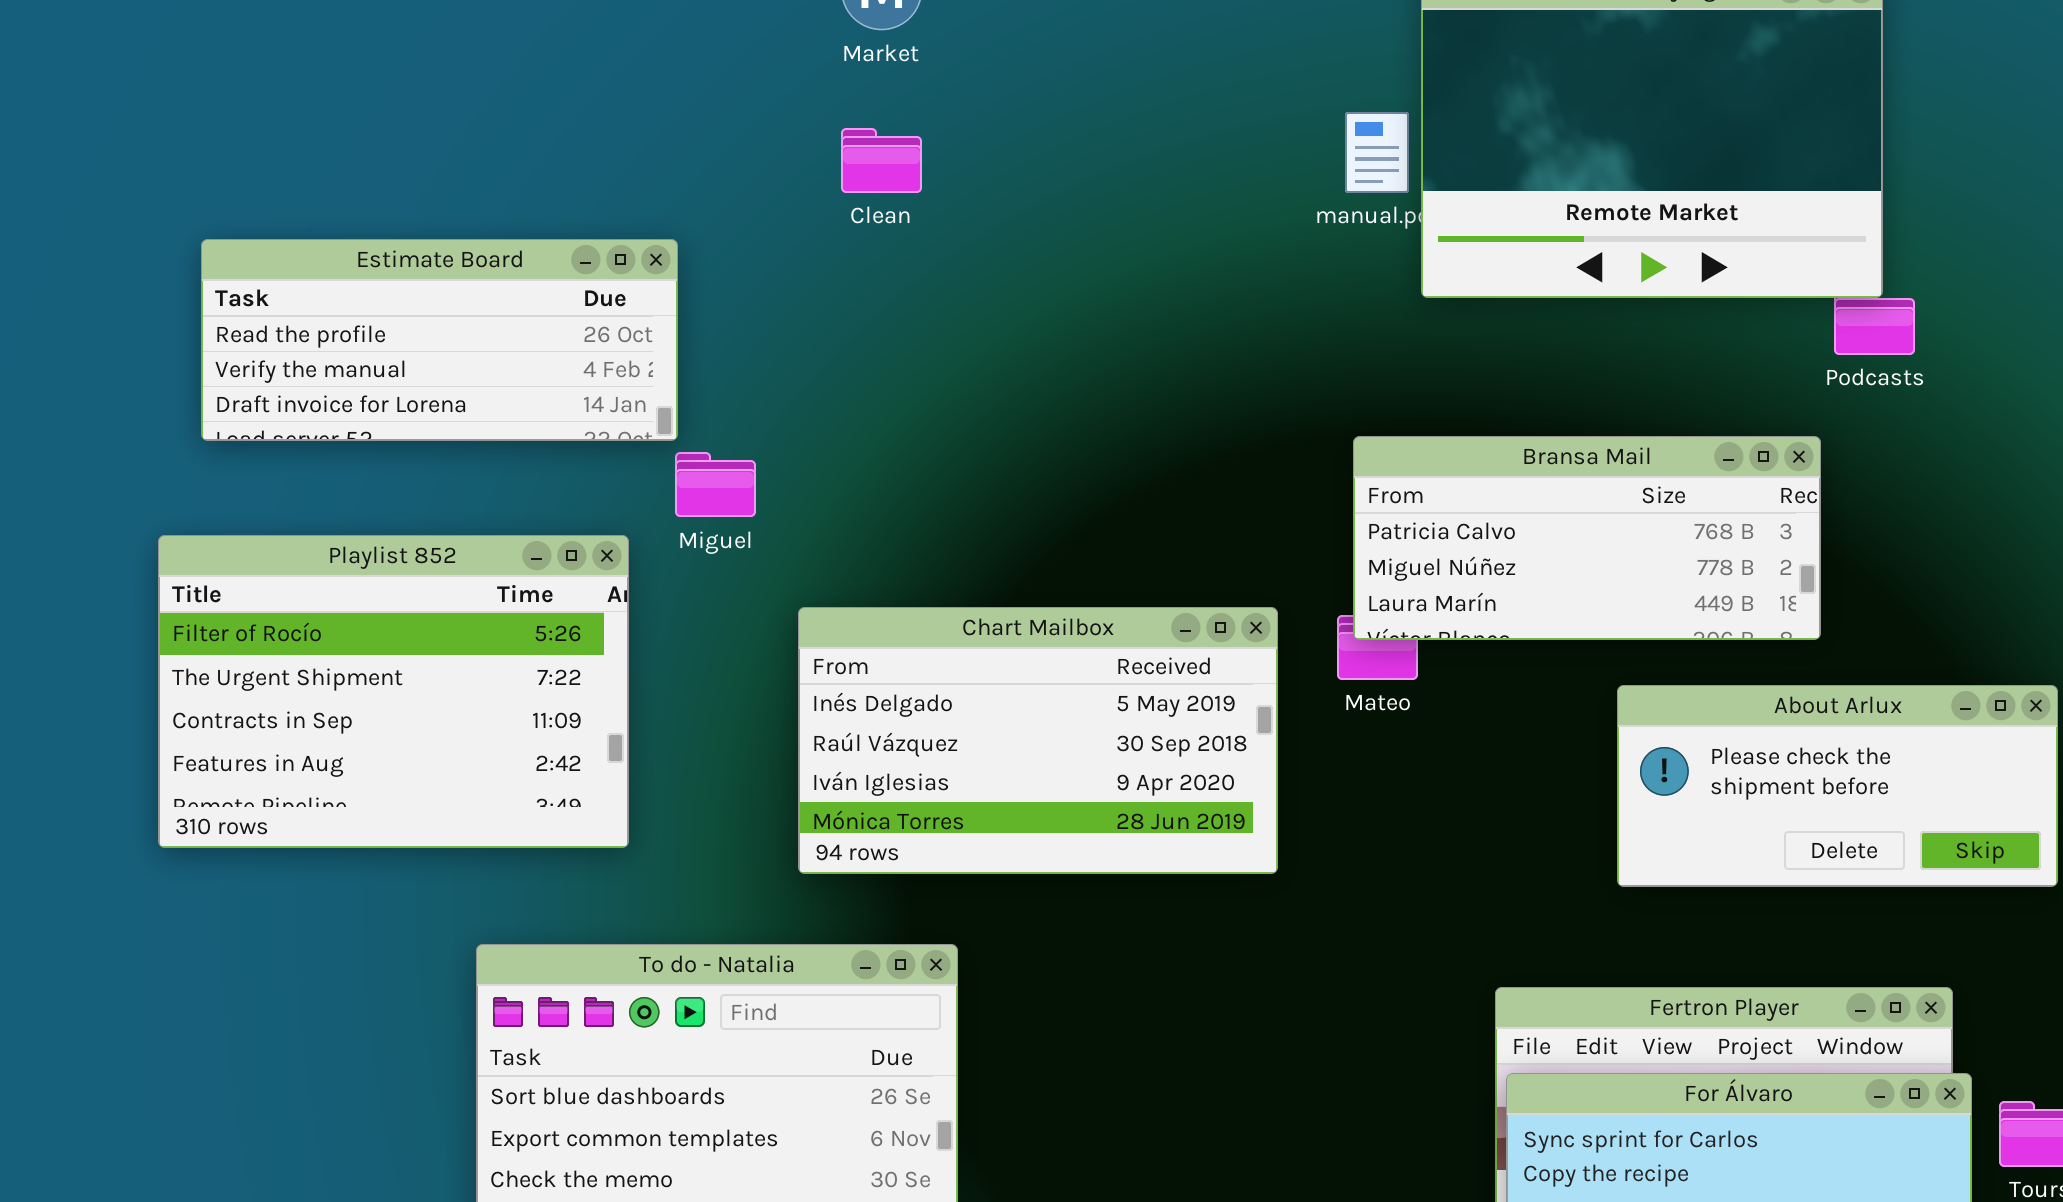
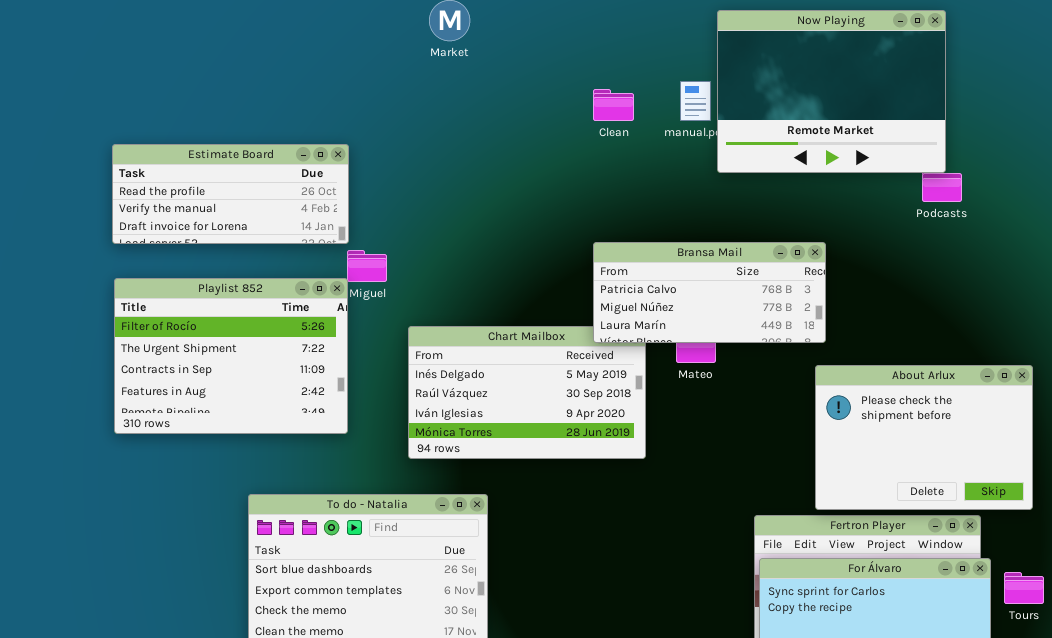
Clean: [841,128,922,193] -> [593,89,634,121], moved
Bransa Mail: [1353,436,1821,640] -> [593,242,826,343], moved
Playlist 852: [158,535,629,848] -> [114,278,348,434], moved
About Arlux: [1617,685,2058,887] -> [815,365,1033,510], resized

